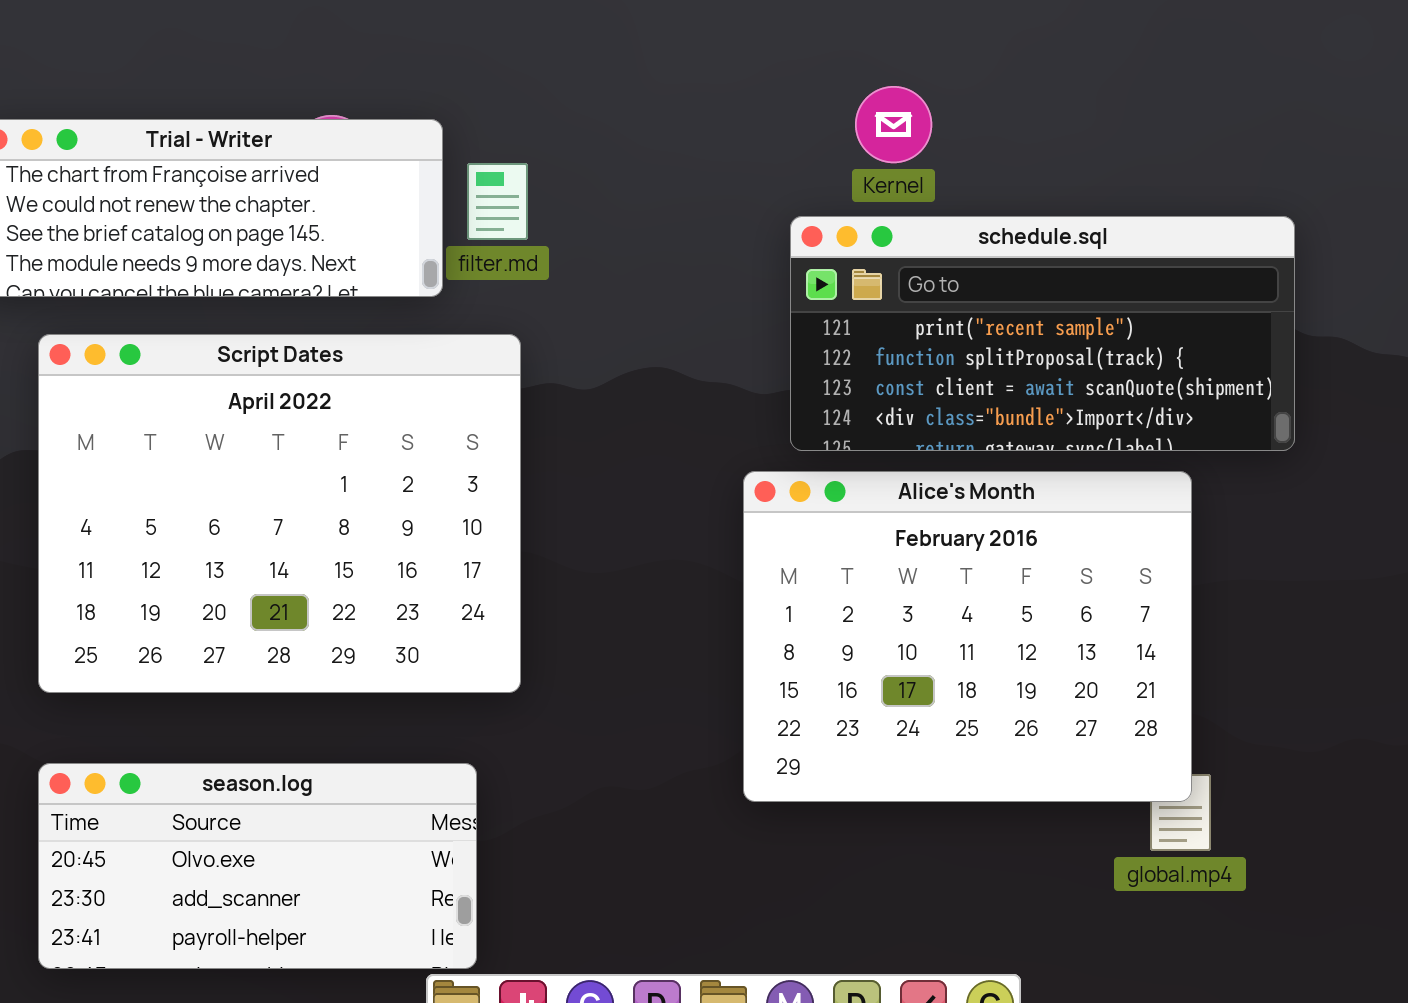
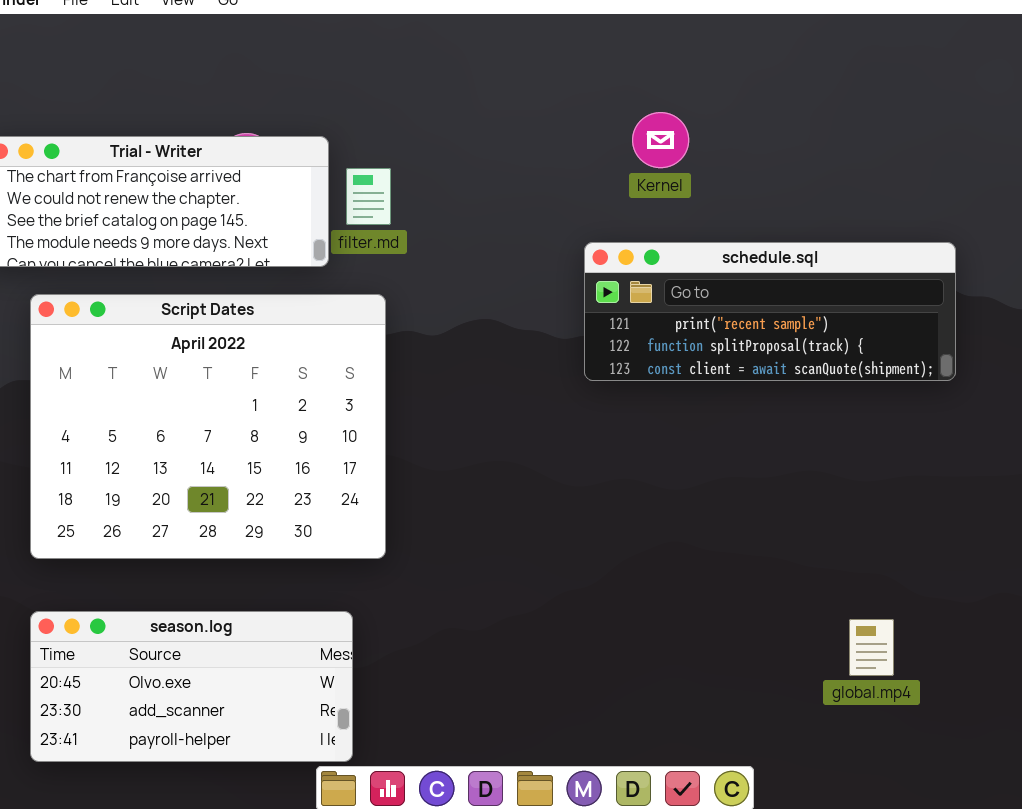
schedule.sql: [790,216,1295,451] -> [584,242,956,381], resized
Alice's Month: [743,471,1192,802] -> none, closed

